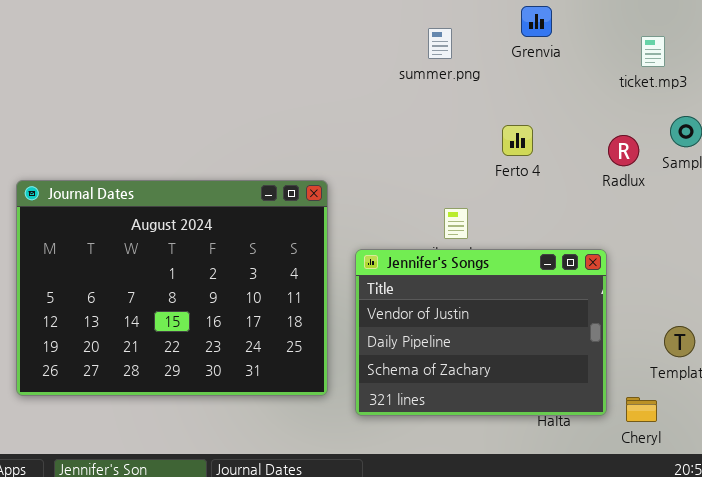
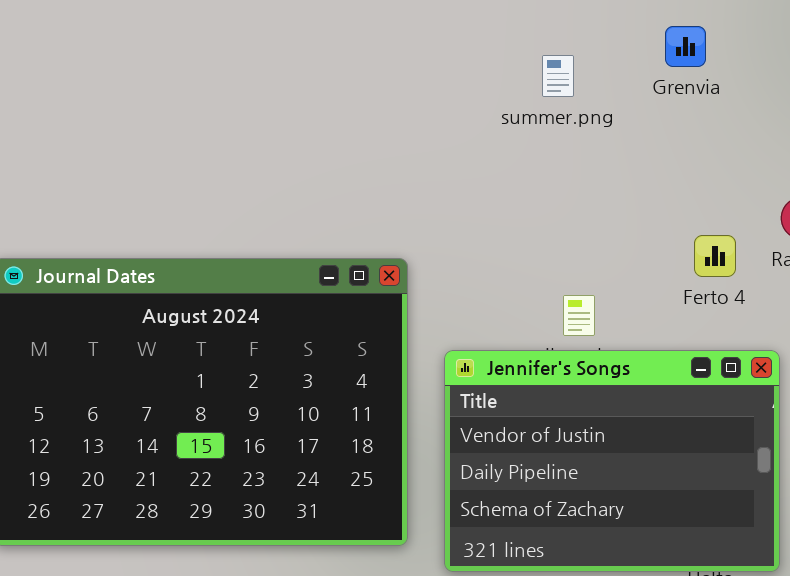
Ferto 4: [502,125,533,156] -> [694,235,736,277], moved

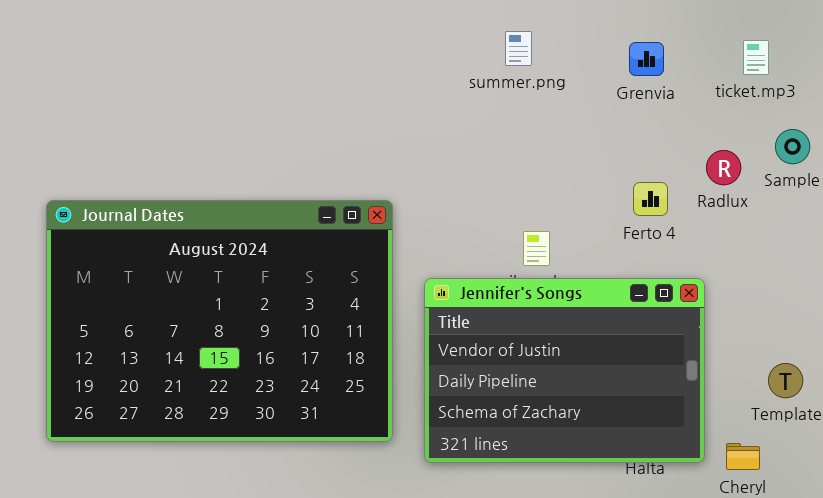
Grenvia: [665,26,706,67] -> [629,42,664,76], moved

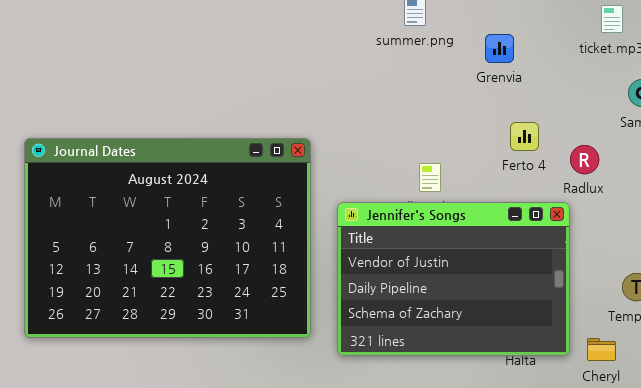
Grenvia: [629,42,664,76] -> [485,34,514,63], moved
Radlux: [706,150,741,185] -> [570,145,599,174], moved

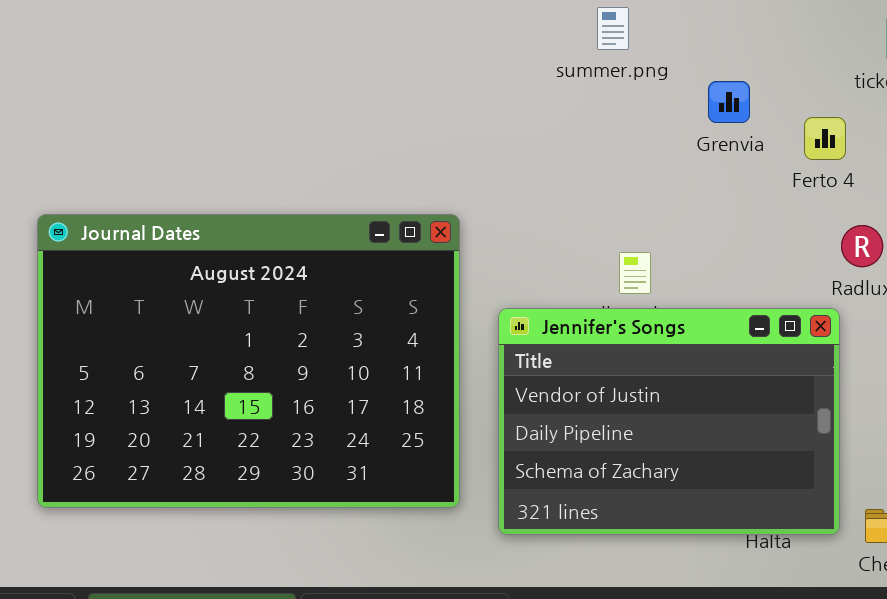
Grenvia: [485,34,514,63] -> [708,81,750,123], moved
Ferto 4: [510,122,539,151] -> [804,117,846,160], moved

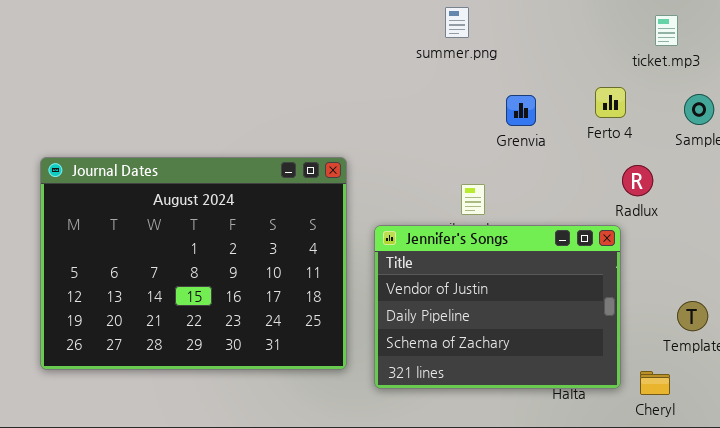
Grenvia: [708,81,750,123] -> [506,95,536,126], moved

